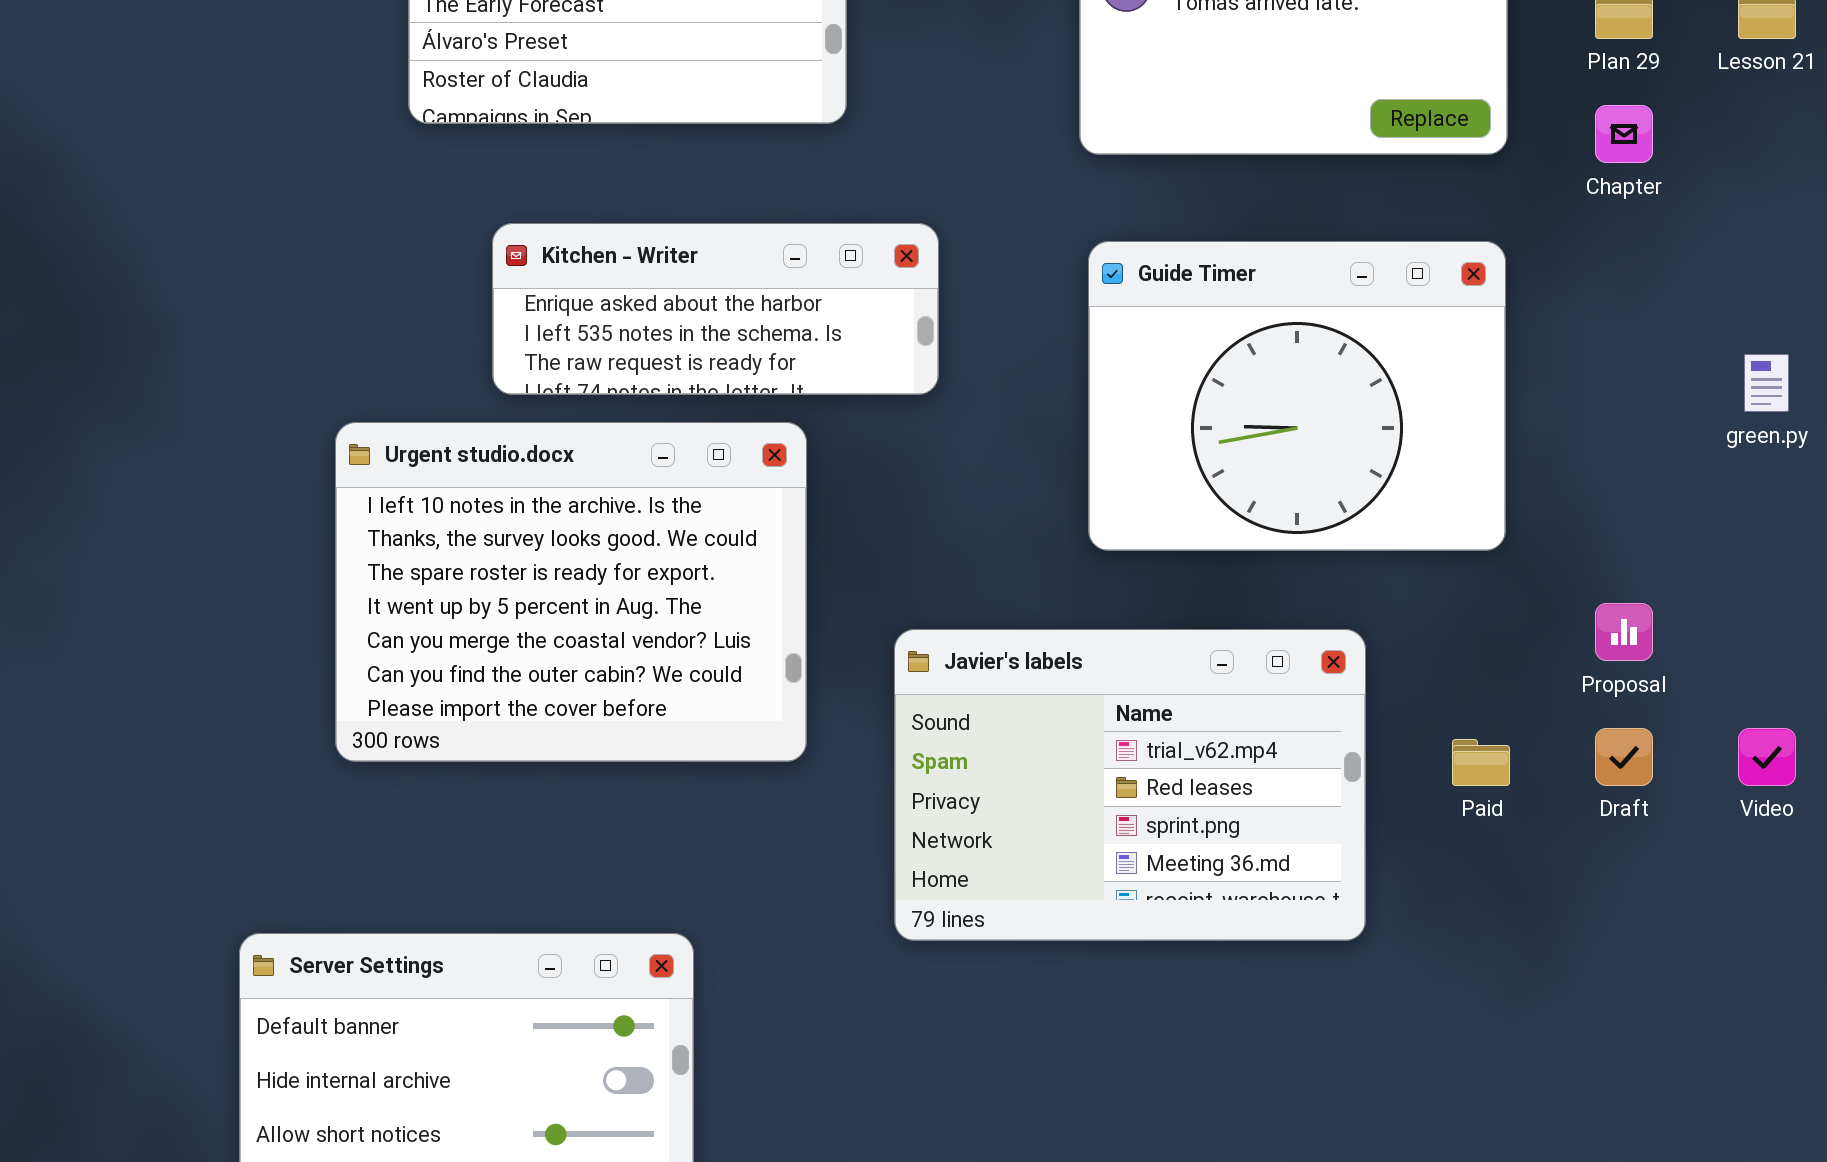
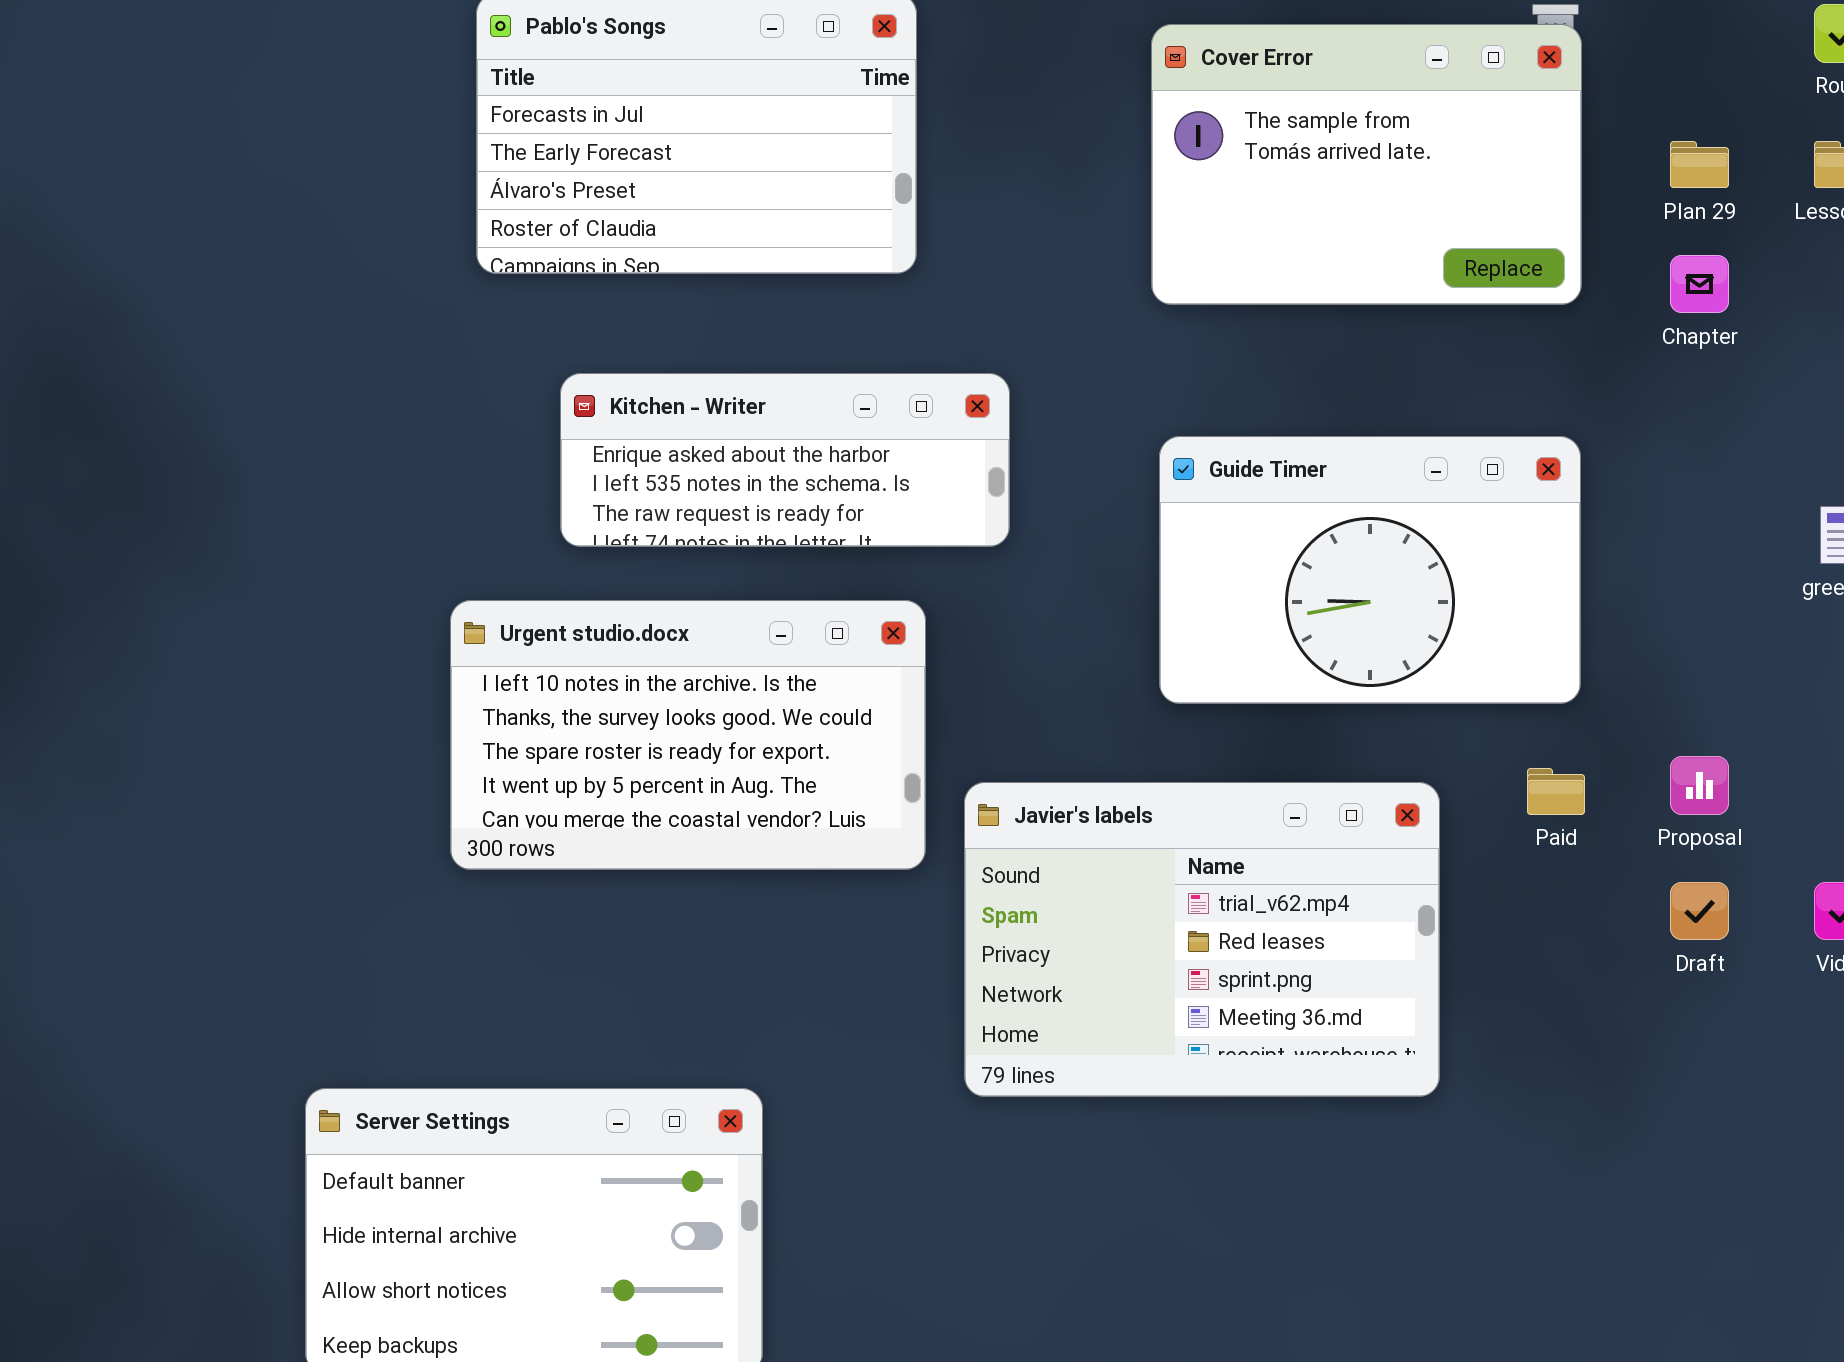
Guide Timer: [1088,241,1506,551] -> [1159,436,1581,704], resized
Urgent studio.docx: [335,422,807,762] -> [450,600,926,870], moved, resized
Paid: [1452,739,1510,786] -> [1527,768,1585,815], moved

